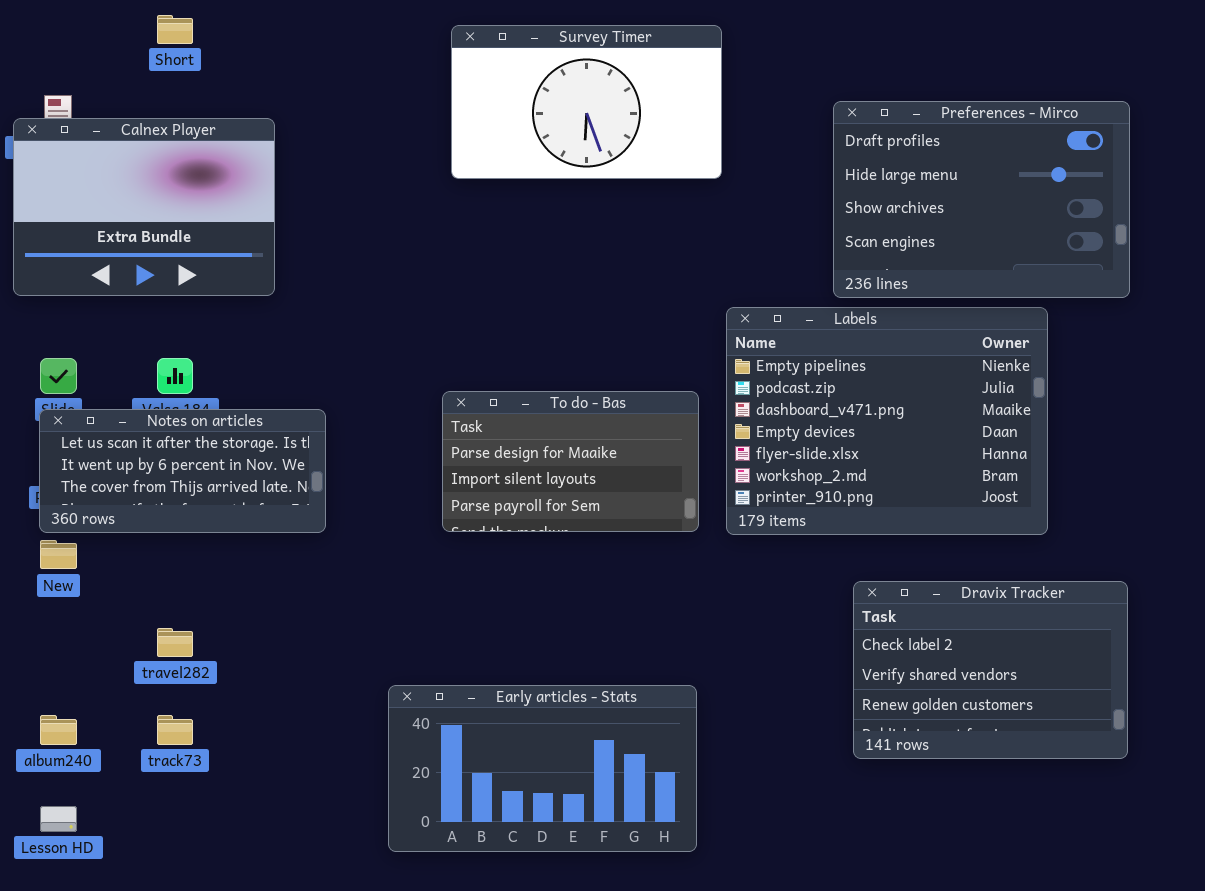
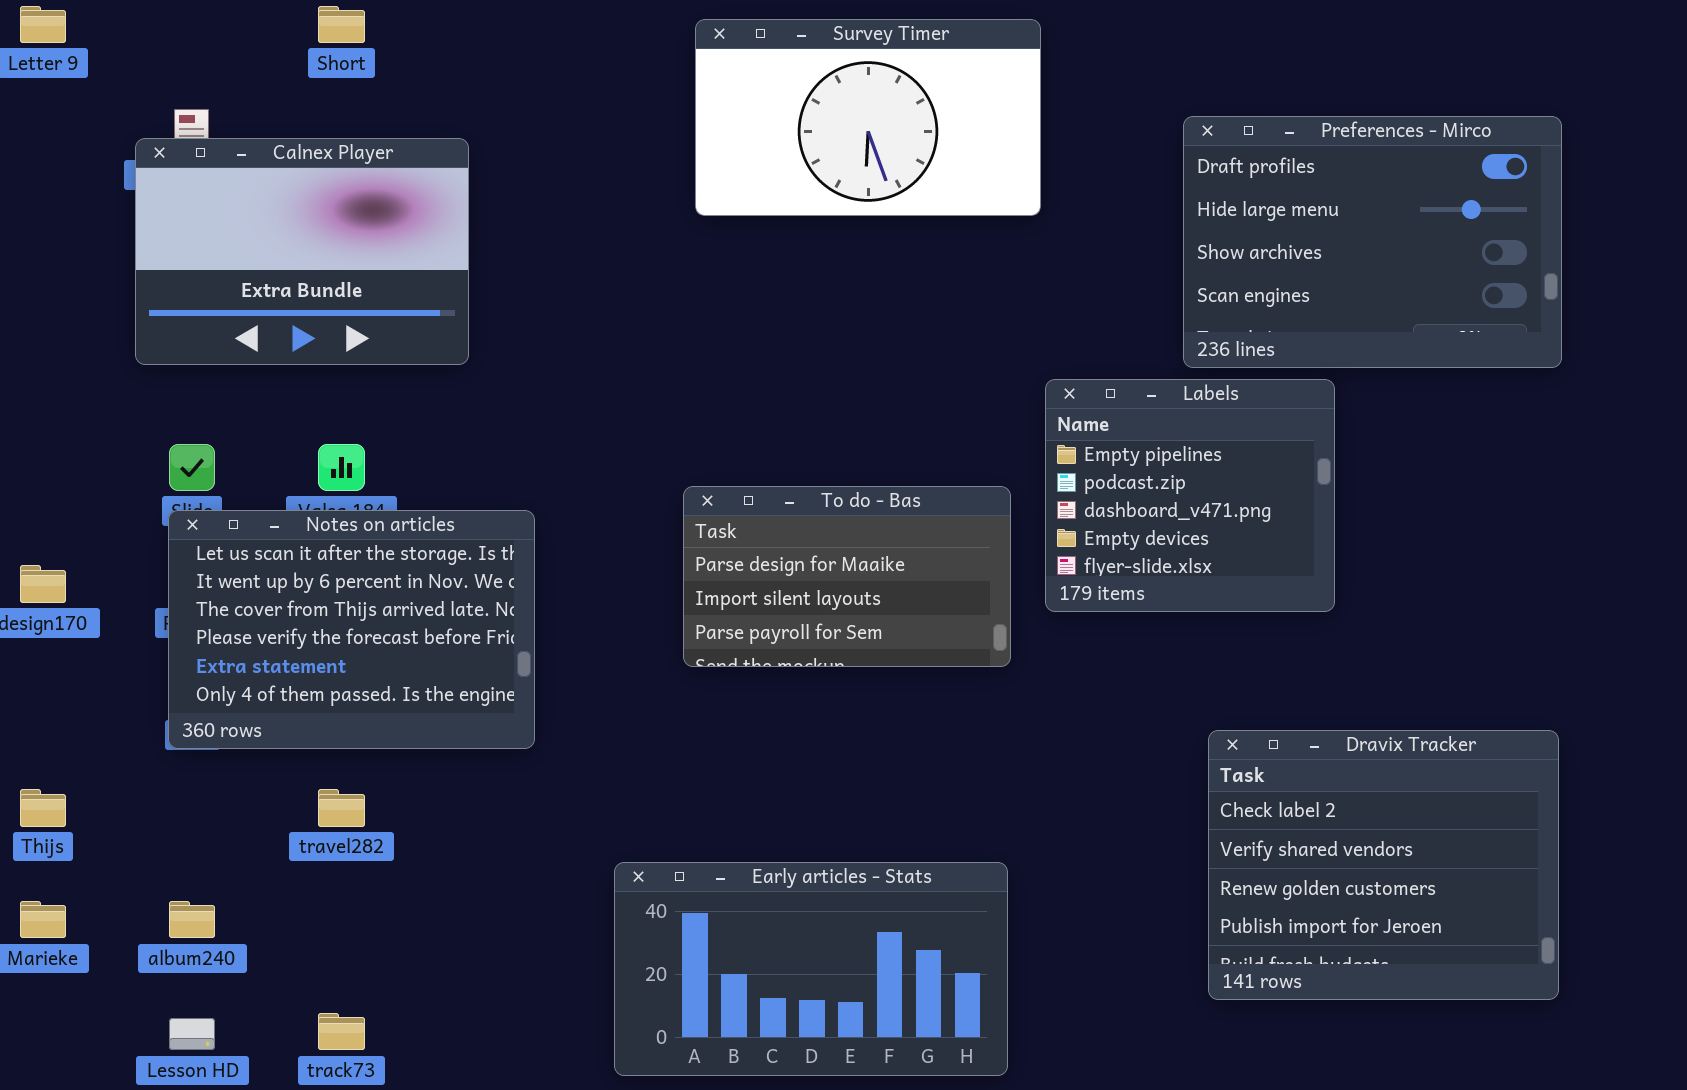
Labels: [726,307,1048,535] -> [1045,379,1335,612], resized
Notes on articles: [39,409,326,533] -> [168,510,535,749], resized
Dravix Tracker: [853,581,1128,759] -> [1208,730,1559,1000], resized
track73: [157,715,193,745] -> [318,1013,365,1050], moved

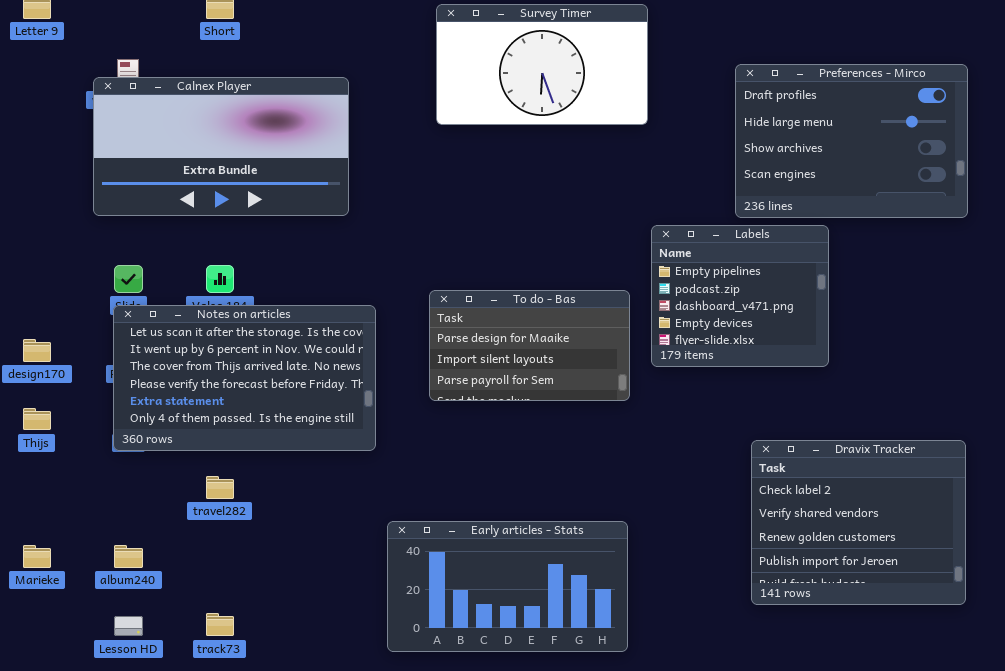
Calnex Player: [135,138,469,365] -> [93,77,349,216], resized
Notes on articles: [168,510,535,749] -> [113,305,376,451], resized
Thijs: [20,789,66,827] -> [23,408,51,430], moved

